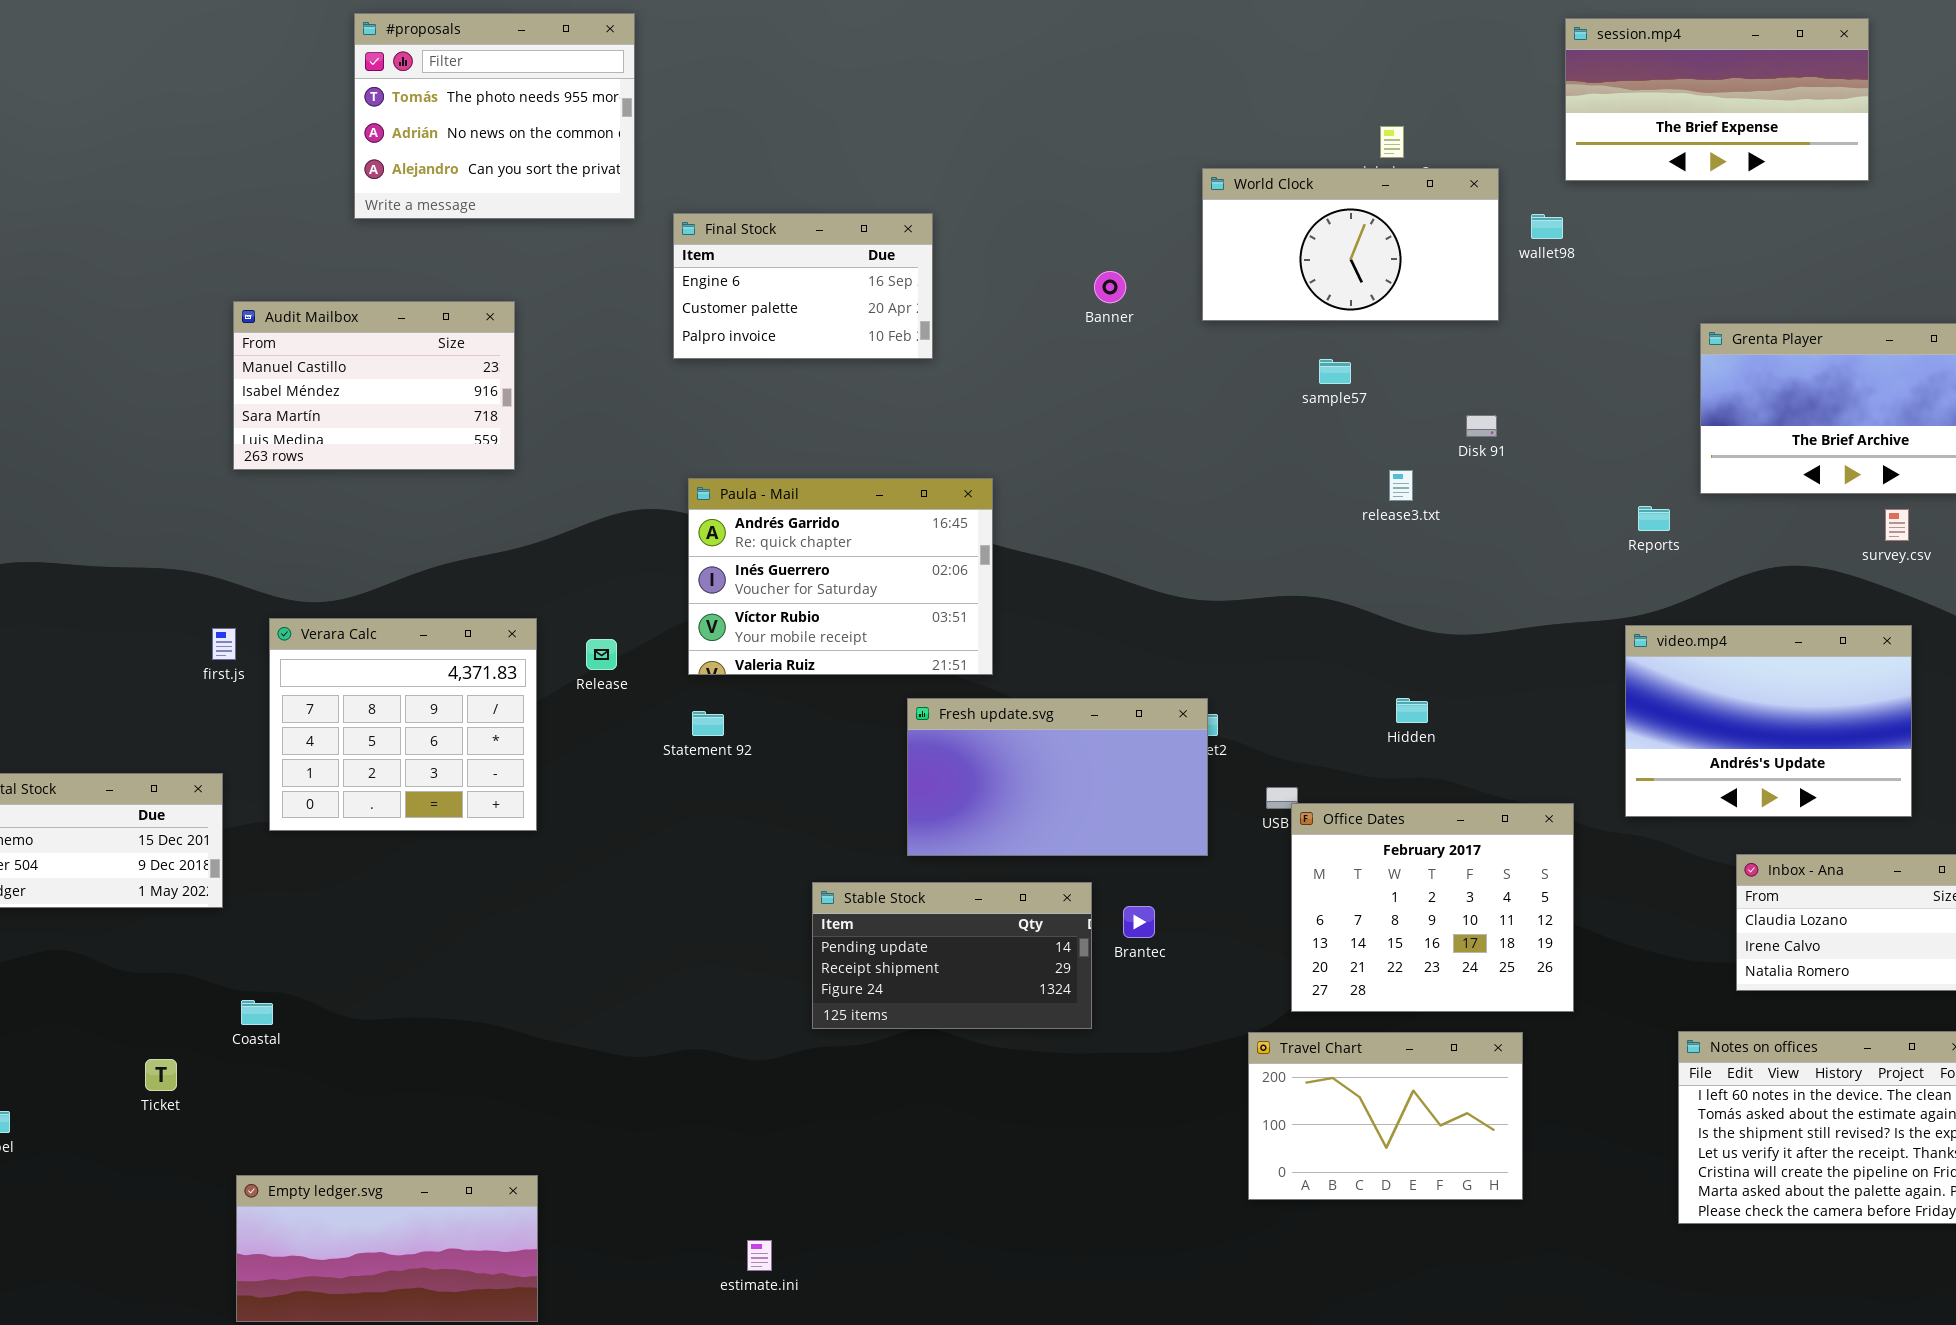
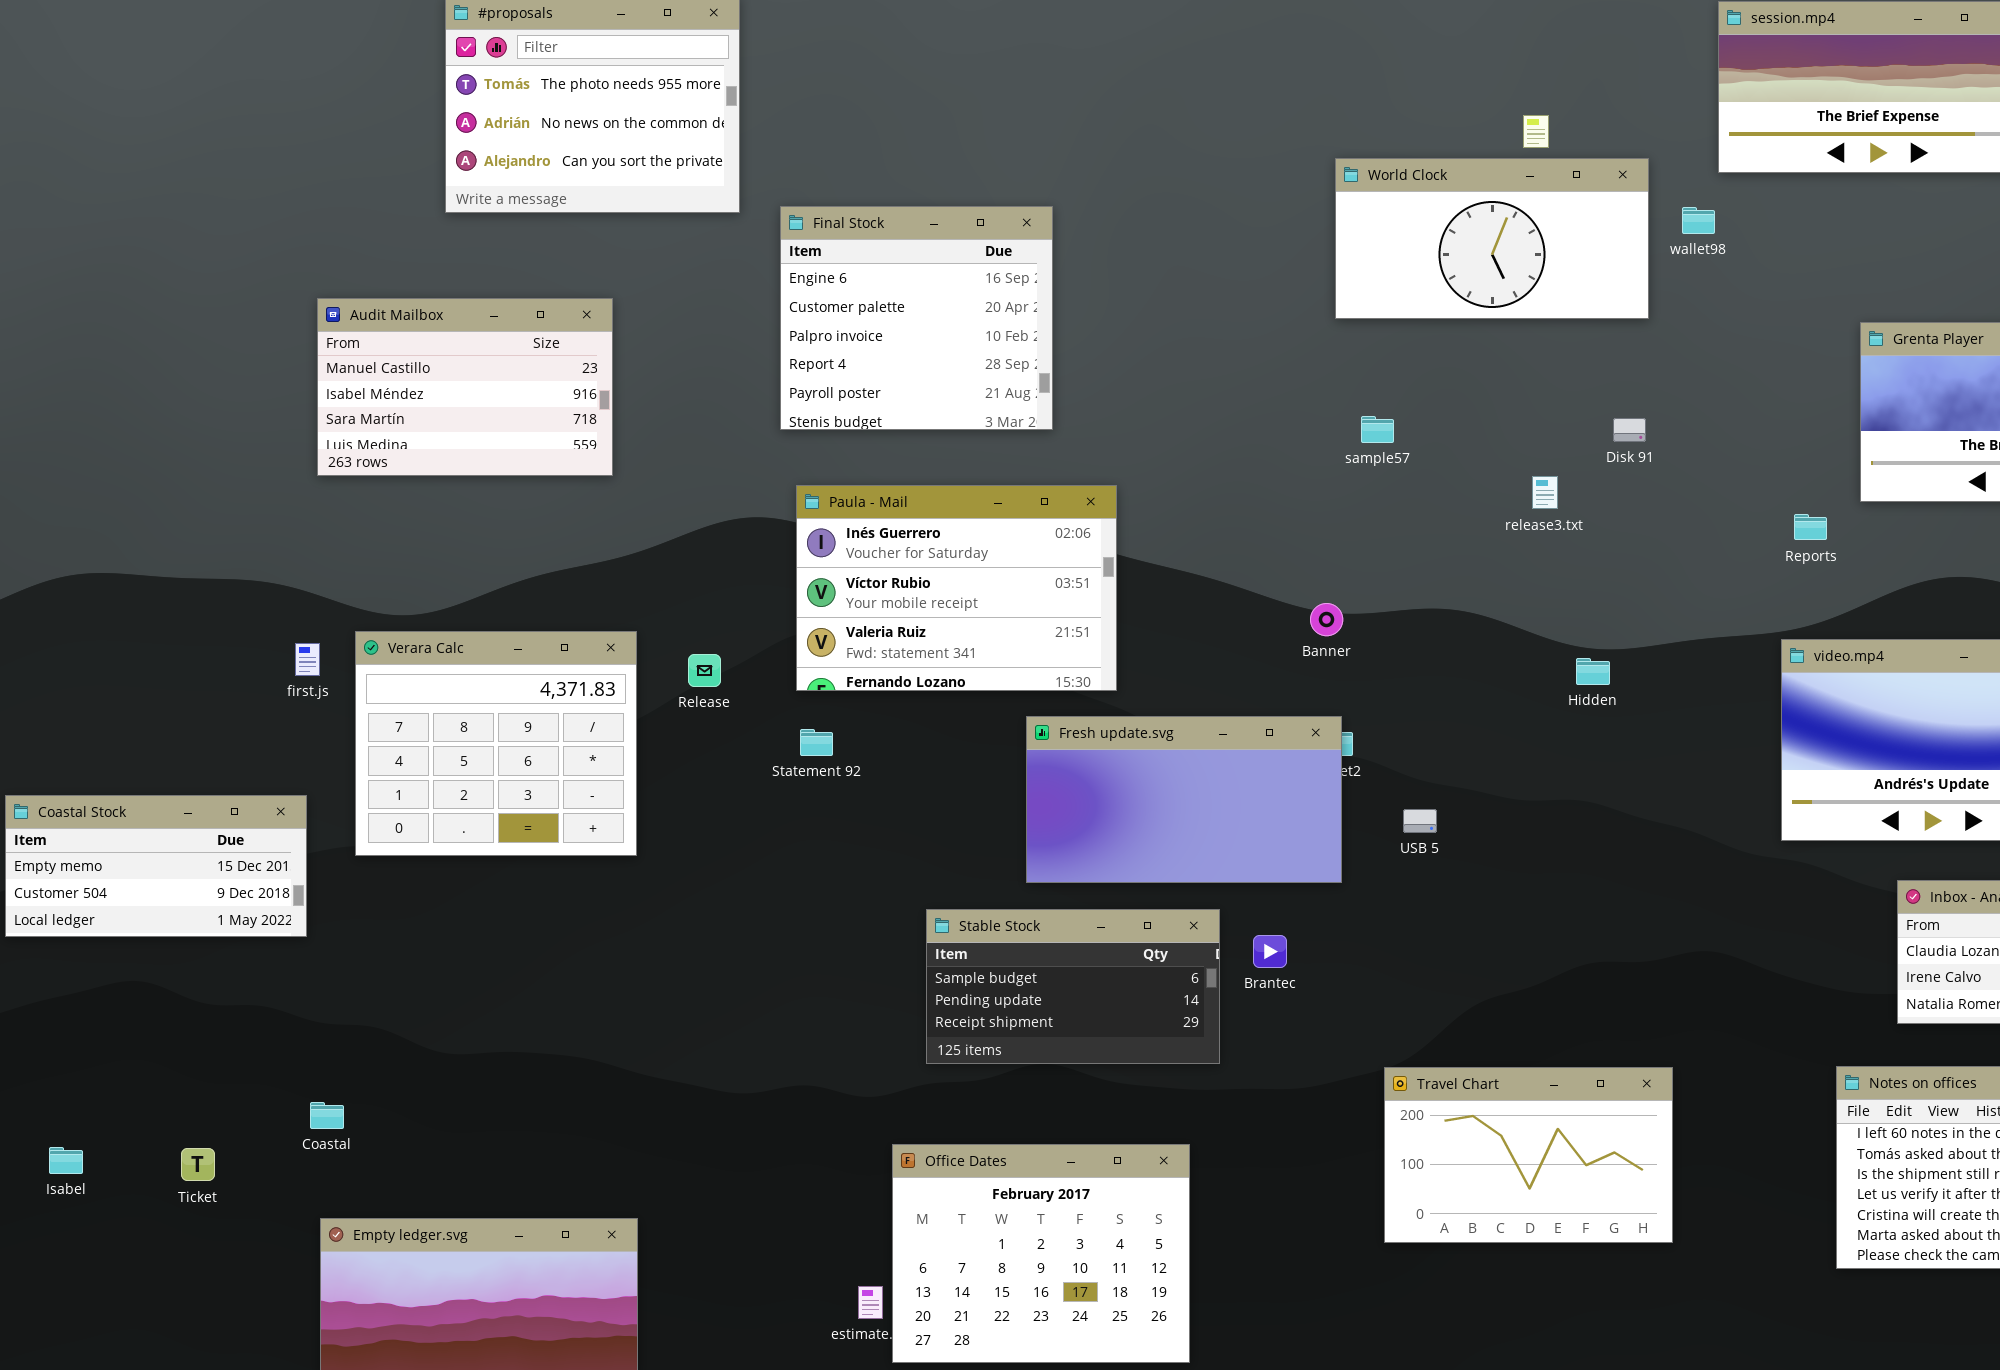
Final Stock: [673,213,933,359] -> [780,206,1053,430], resized
Banner: [1094,271,1126,303] -> [1310,603,1343,636], moved
sample57: [1319,359,1351,384] -> [1361,416,1394,443], moved
Paula - Mail: [688,478,993,675] -> [796,485,1117,691], scrolled down 1 row
Hidden: [1396,698,1428,723] -> [1576,658,1610,685], moved
Office Dates: [1291,803,1574,1012] -> [892,1144,1190,1363], moved
Stable Stock: [812,882,1092,1029] -> [926,909,1220,1064], scrolled up 1 row
Coastal: [241,1000,273,1025] -> [310,1102,344,1129], moved
Ticket: [145,1059,177,1091] -> [181,1148,215,1181], moved

